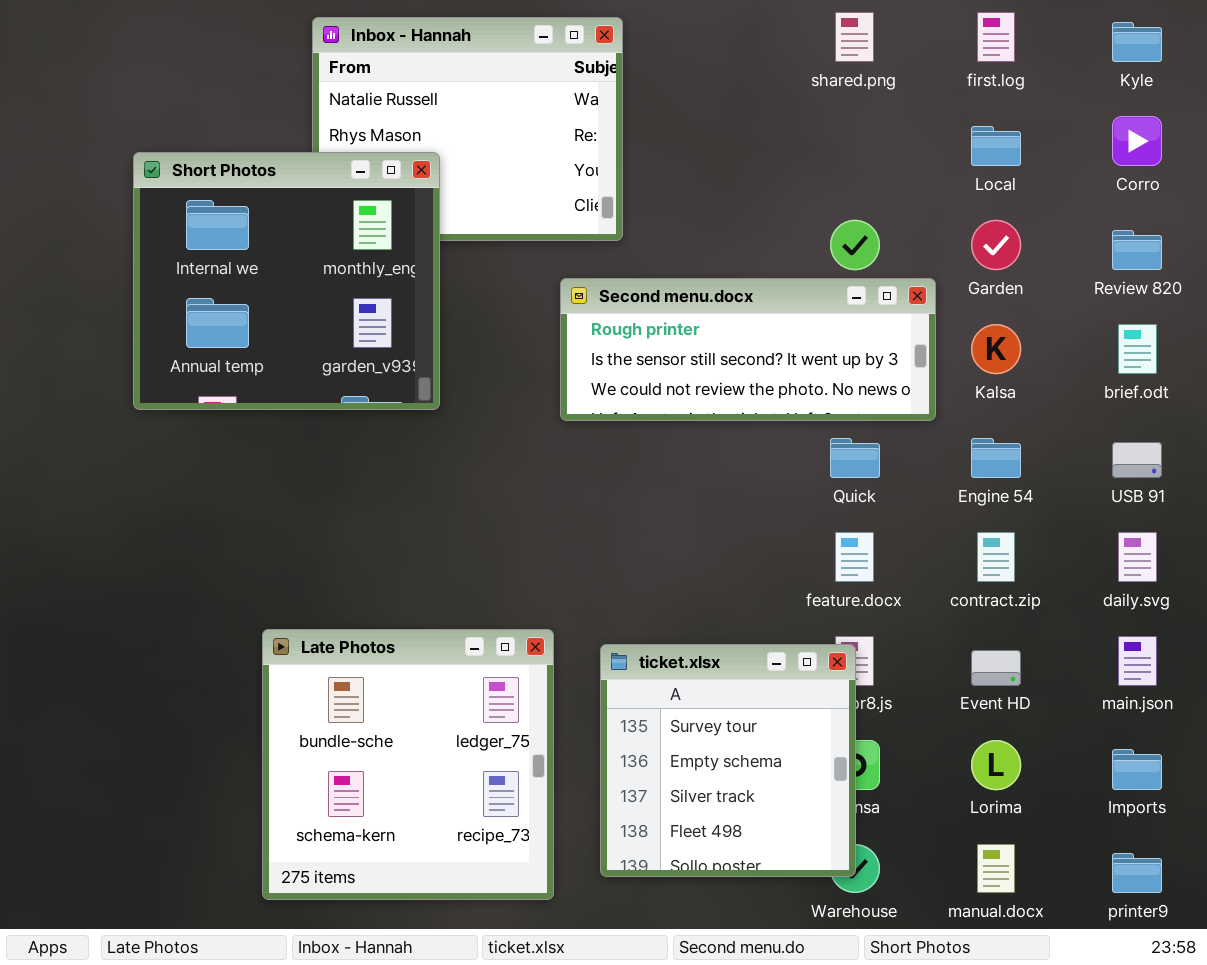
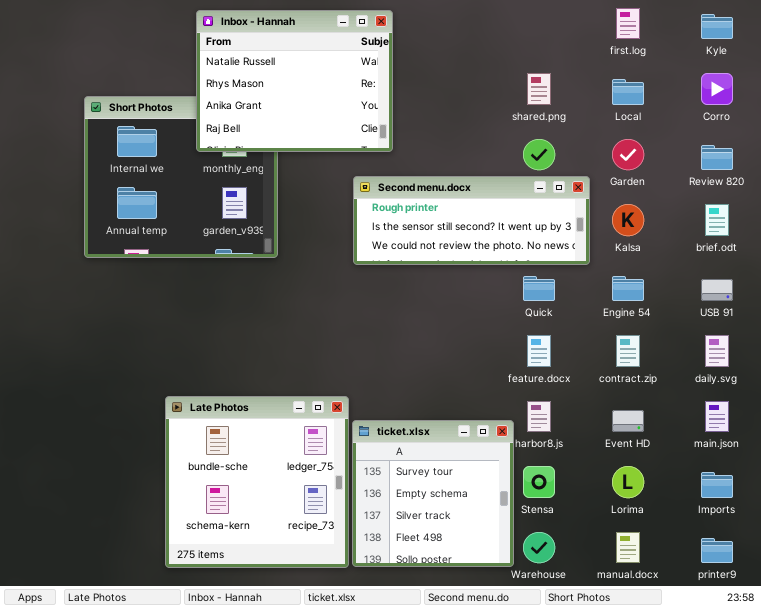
shared.png: [835,12,874,62] -> [527,73,551,105], moved
Inbox - Hannah: [312,17,623,241] -> [196,10,393,152], raised
ticket.xlsx: [600,644,856,877] -> [352,420,514,567], moved

